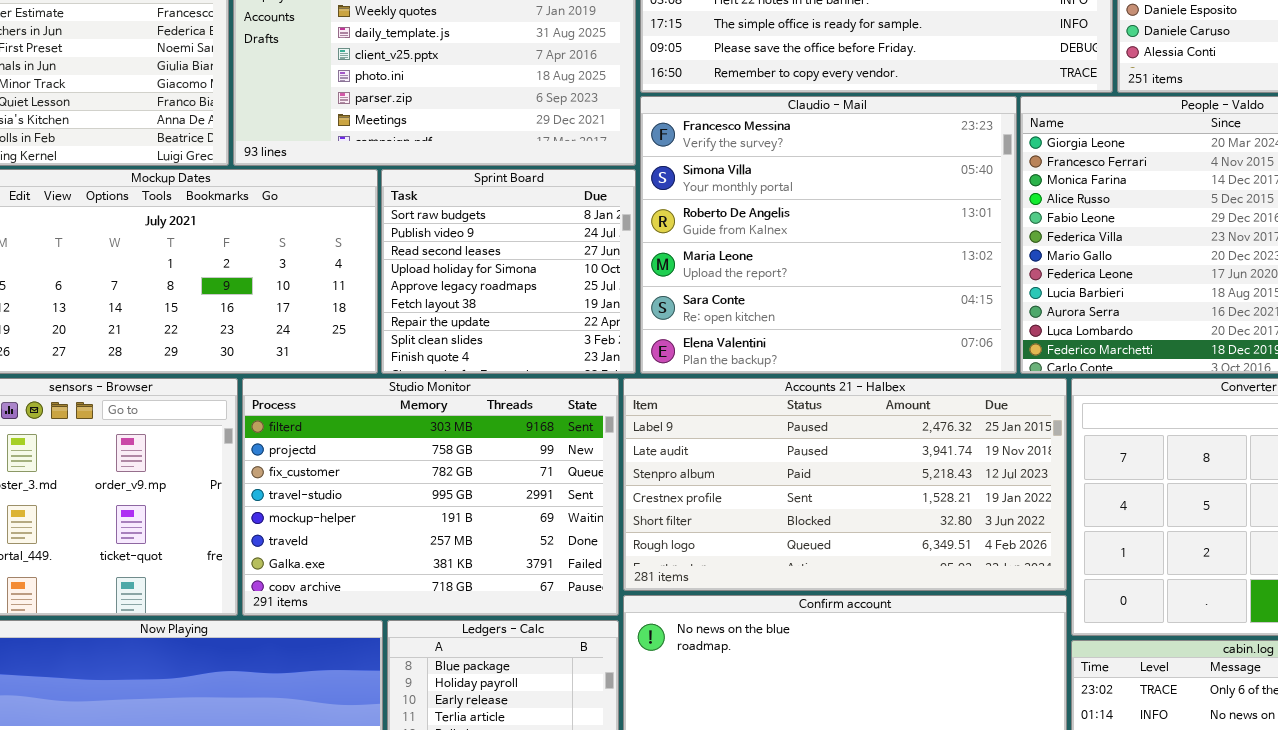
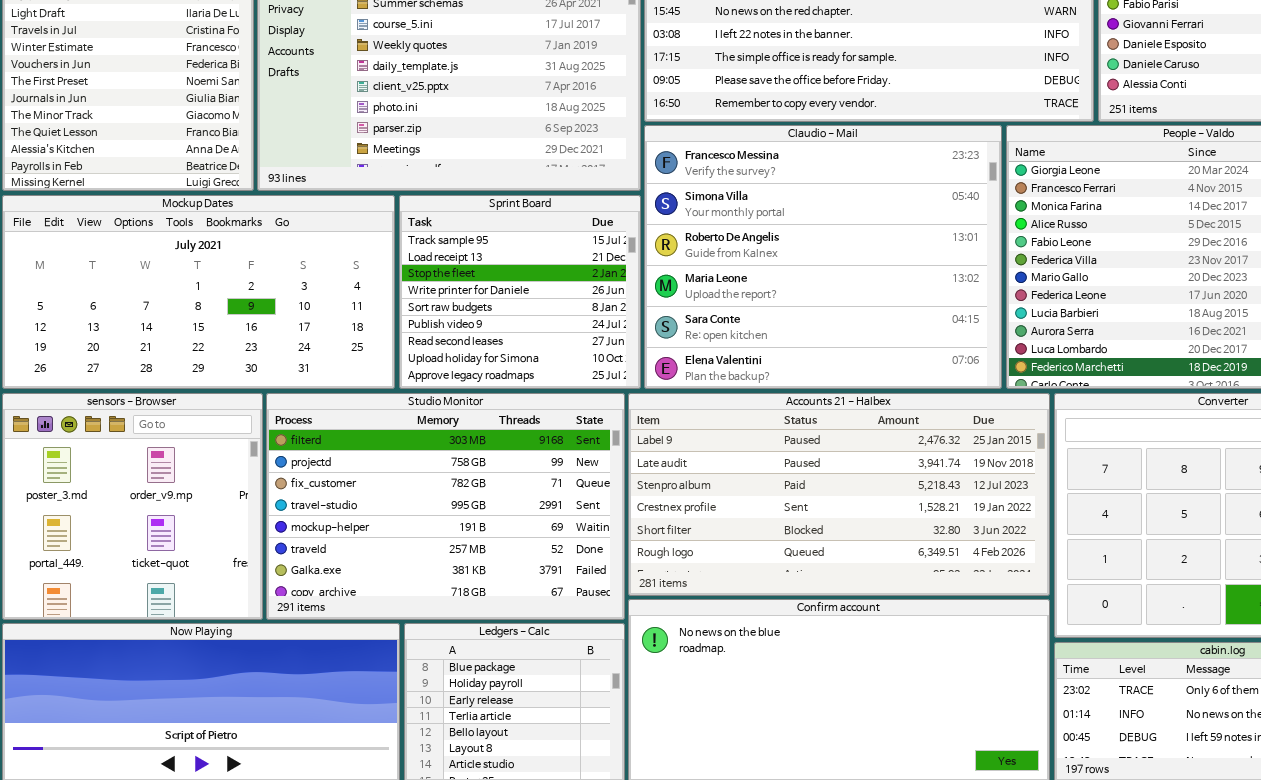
Sprint Board: [381,169,636,374] -> [399,195,641,389], scrolled up 4 rows

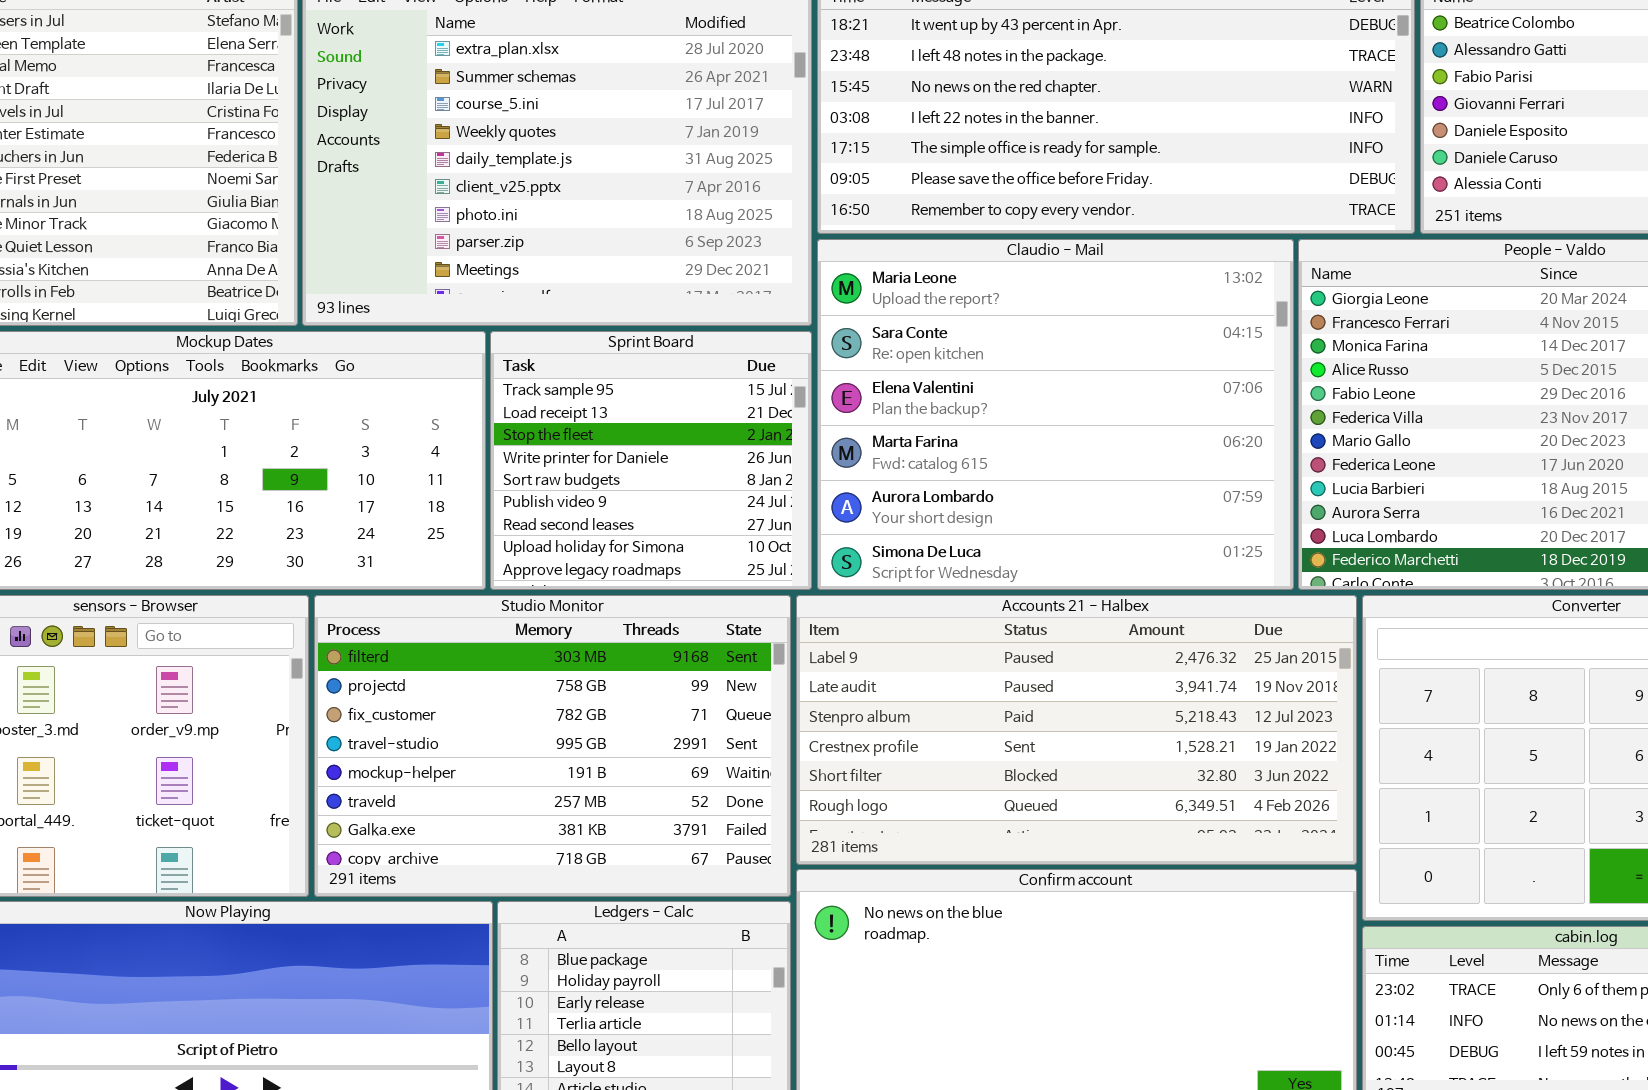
Claudio - Mail: [644,125,1002,389] -> [817,239,1294,590], scrolled down 3 rows

